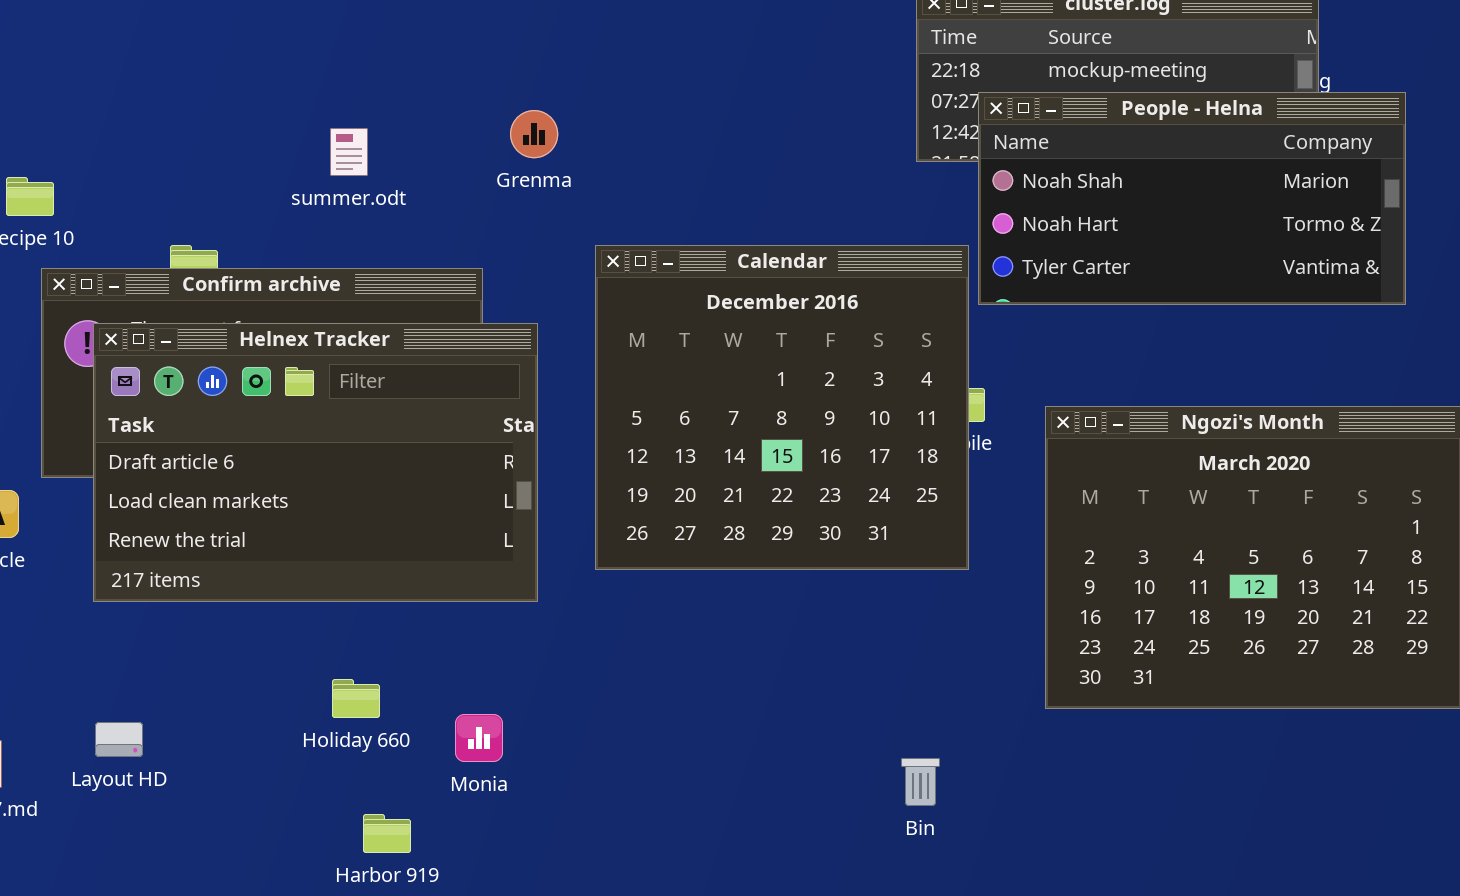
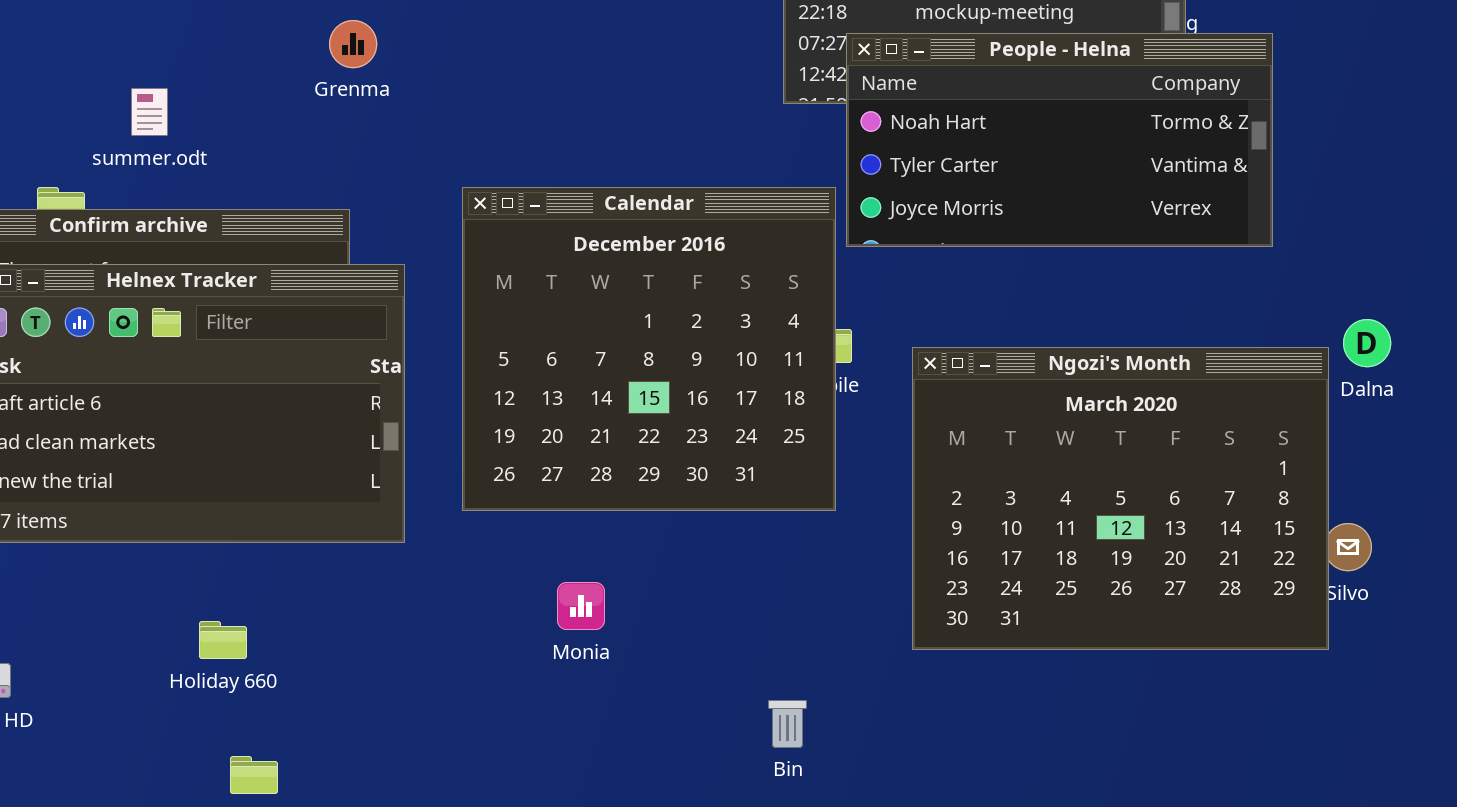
People - Helna: [978,92,1406,305] -> [846,33,1273,247], scrolled down 1 row
Grenma: [510,110,558,158] -> [329,20,377,68], moved
summer.odt: [330,128,368,176] -> [131,88,168,136], moved
Monia: [455,714,503,762] -> [557,582,605,630], moved

